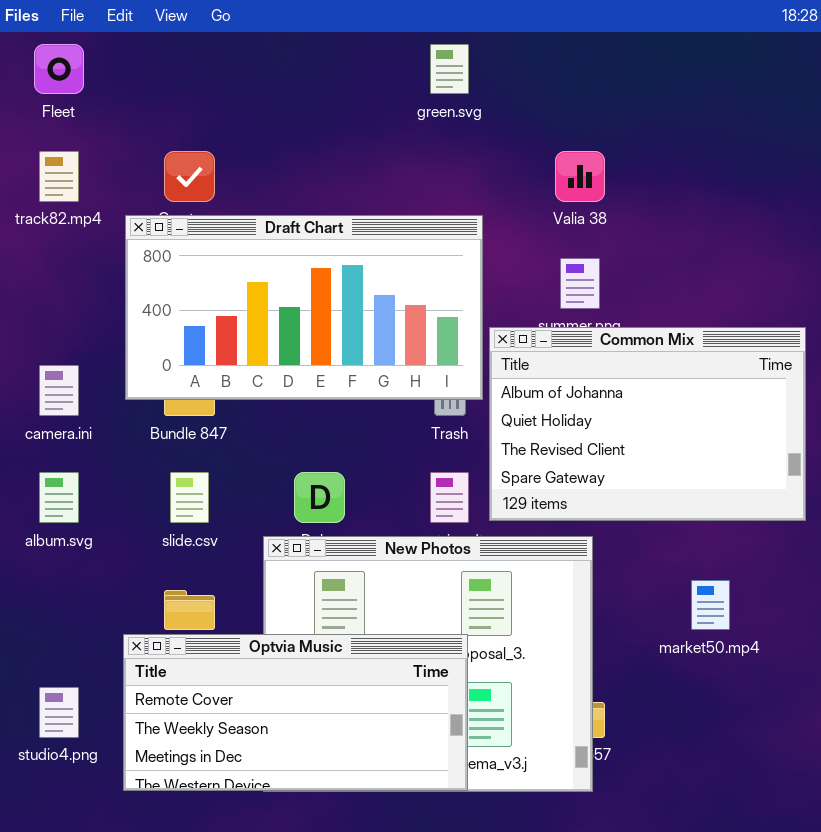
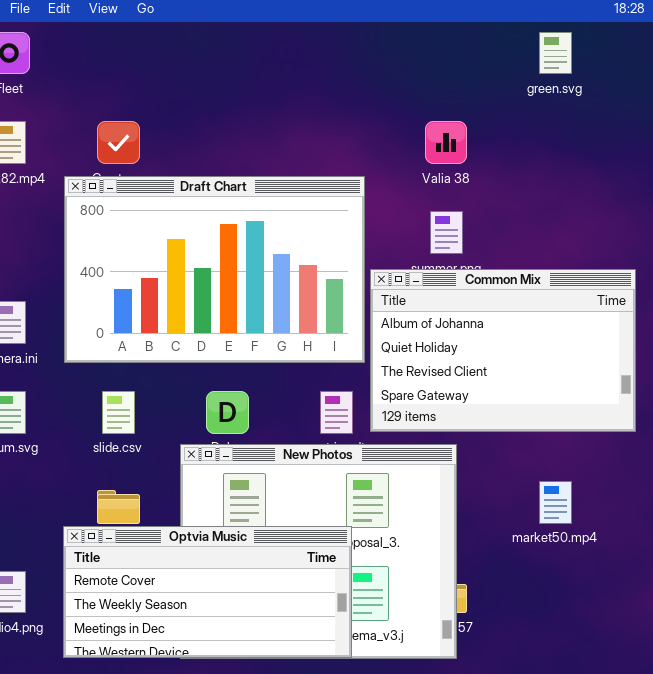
green.svg: [430,44,469,94] -> [539,32,572,74], moved
Draft Chart: [125,215,483,400] -> [64,176,365,363], resized

